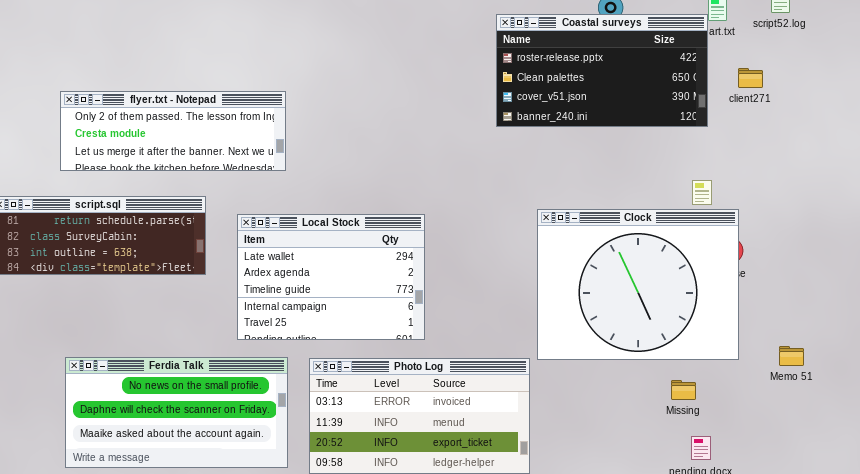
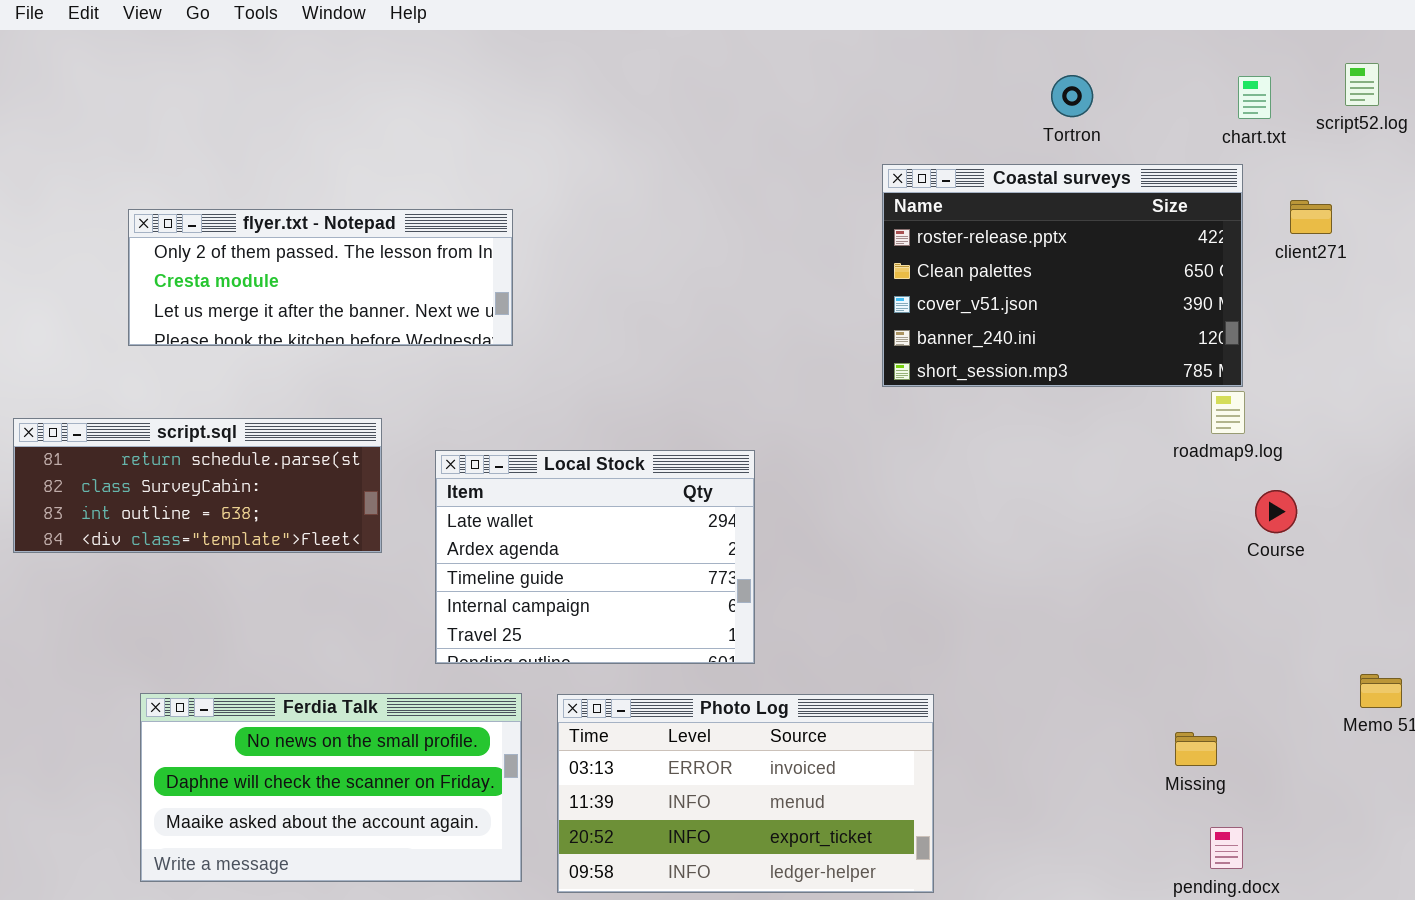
Coastal surveys: [496,14,708,127] -> [882,164,1243,387], moved, resized
flyer.txt - Notepad: [60,91,286,171] -> [128,209,513,346], moved
Clock: [537,209,739,360] -> none, closed

